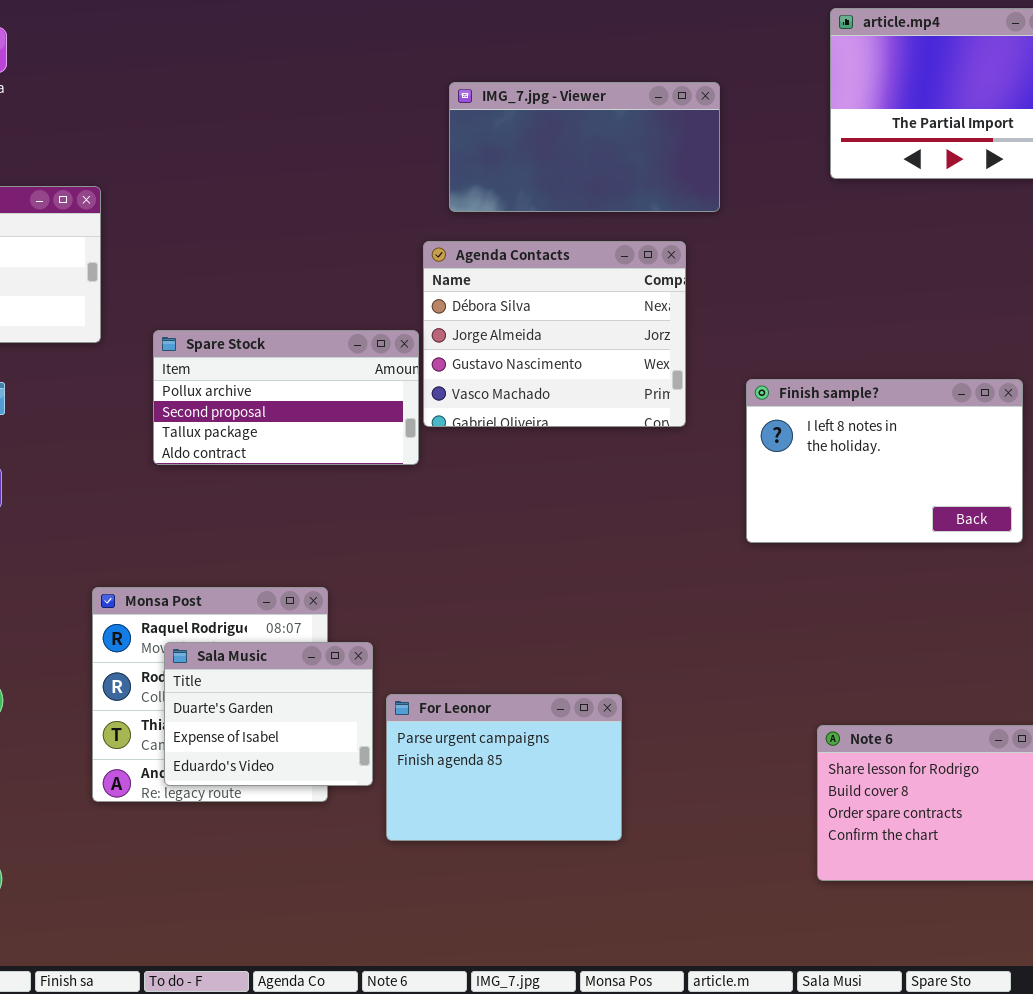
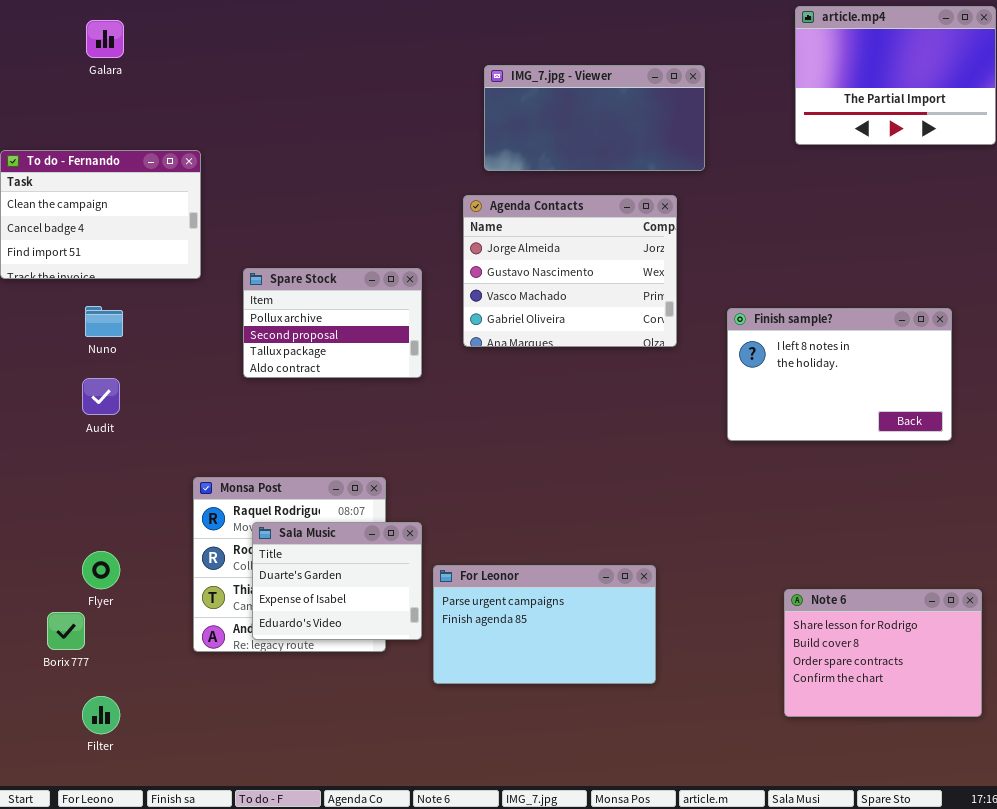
Agenda Contacts: [423,241,686,427] -> [463,195,677,347], scrolled down 1 row
Spare Stock: [153,330,419,465] -> [243,268,422,378], resized
For Leonor: [386,694,622,841] -> [433,565,656,684], resized

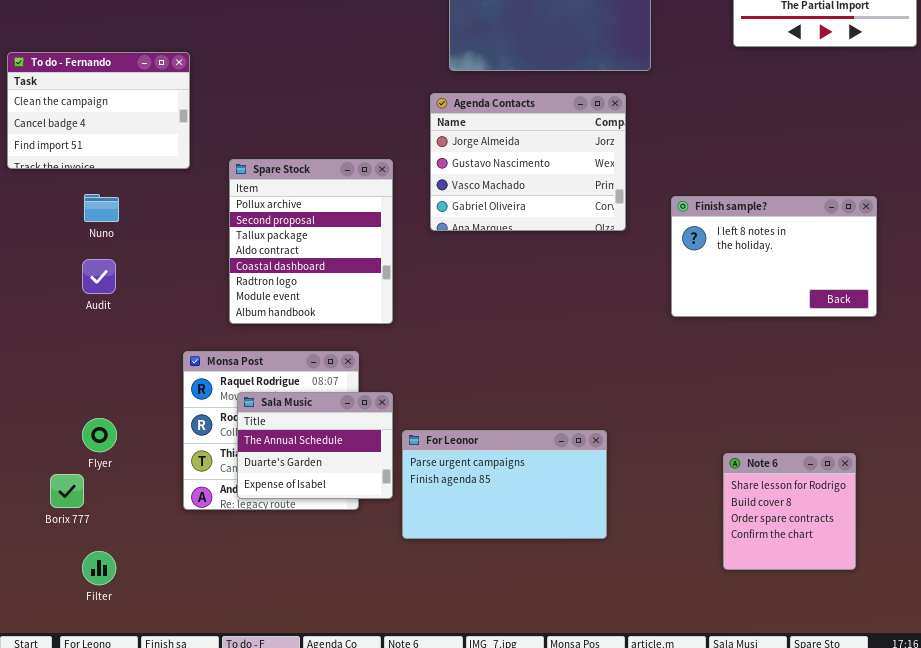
Spare Stock: [243,268,422,378] -> [229,159,393,324], resized
Sala Music: [252,522,422,640] -> [237,392,393,499], scrolled up 1 row
Note 6: [784,589,982,717] -> [723,453,856,570], resized

